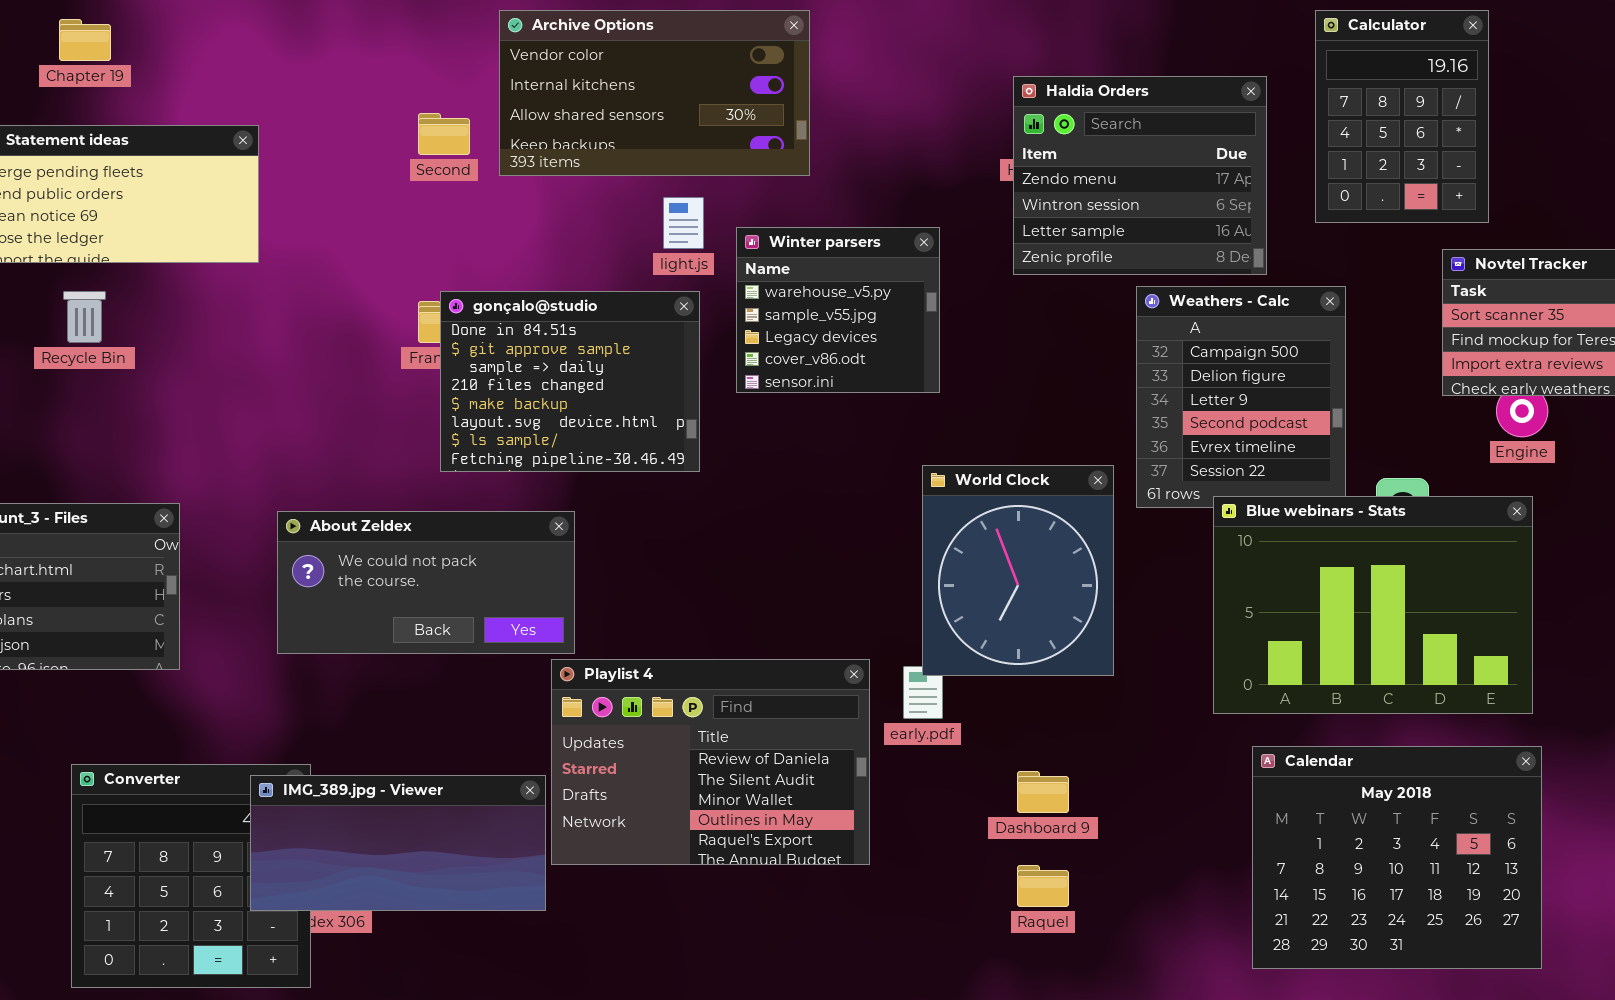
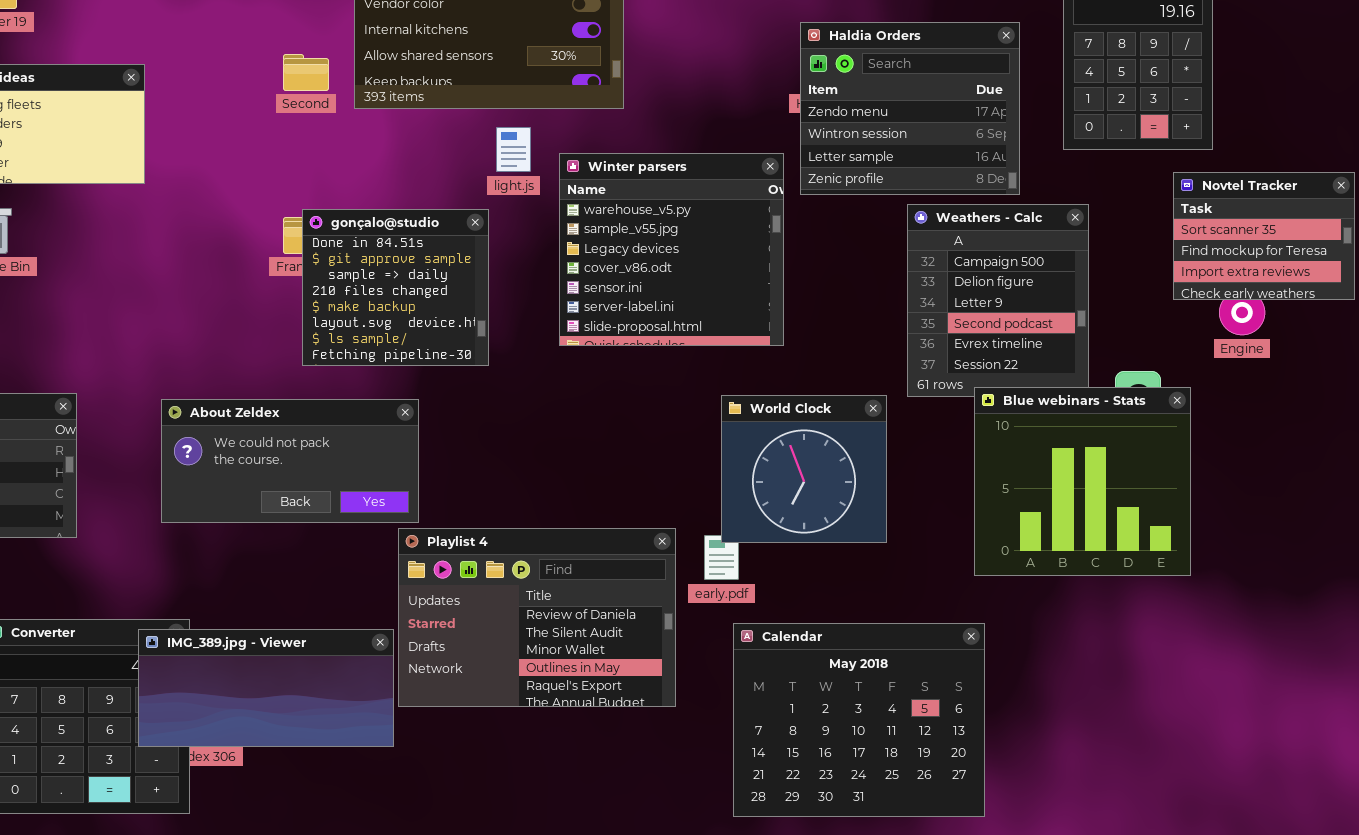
Winter parsers: [736,227,940,393] -> [559,153,784,346], resized
gonçalo@studio: [440,291,700,472] -> [302,209,489,366], resized
World Clock: [922,465,1114,676] -> [721,395,887,543], resized
Blue webinars - Stats: [1213,496,1533,714] -> [974,387,1191,576], resized
Calendar: [1252,746,1542,969] -> [733,623,985,817], moved

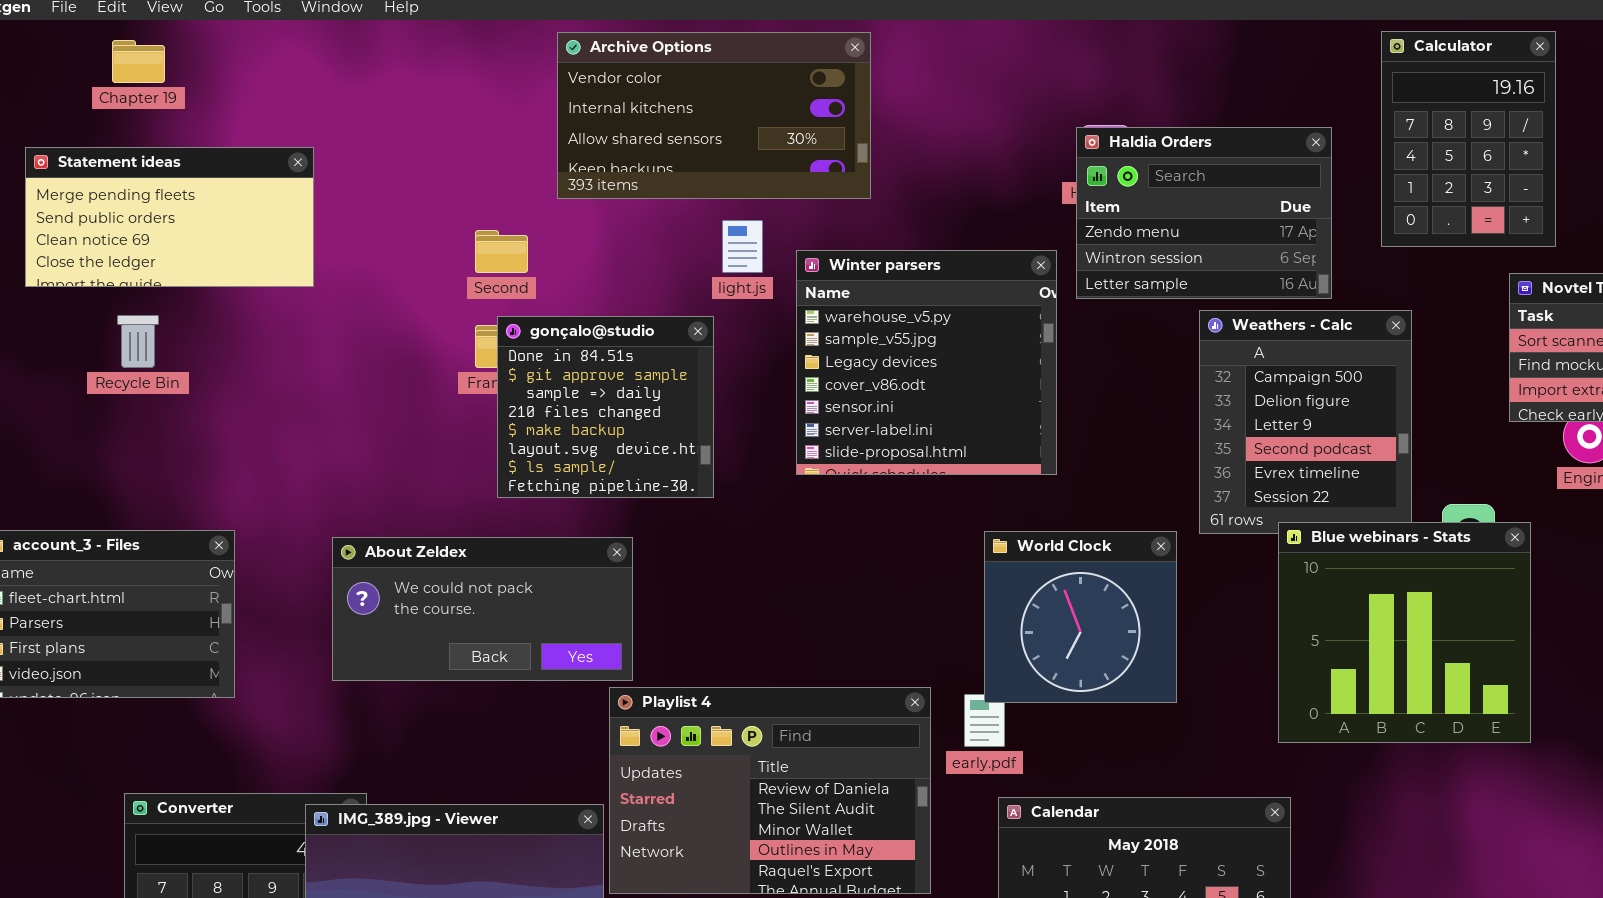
Haldia Orders: [800,22,1020,195] -> [1076,127,1332,299], resized
Second: [283,54,329,91] -> [475,230,528,273], moved

